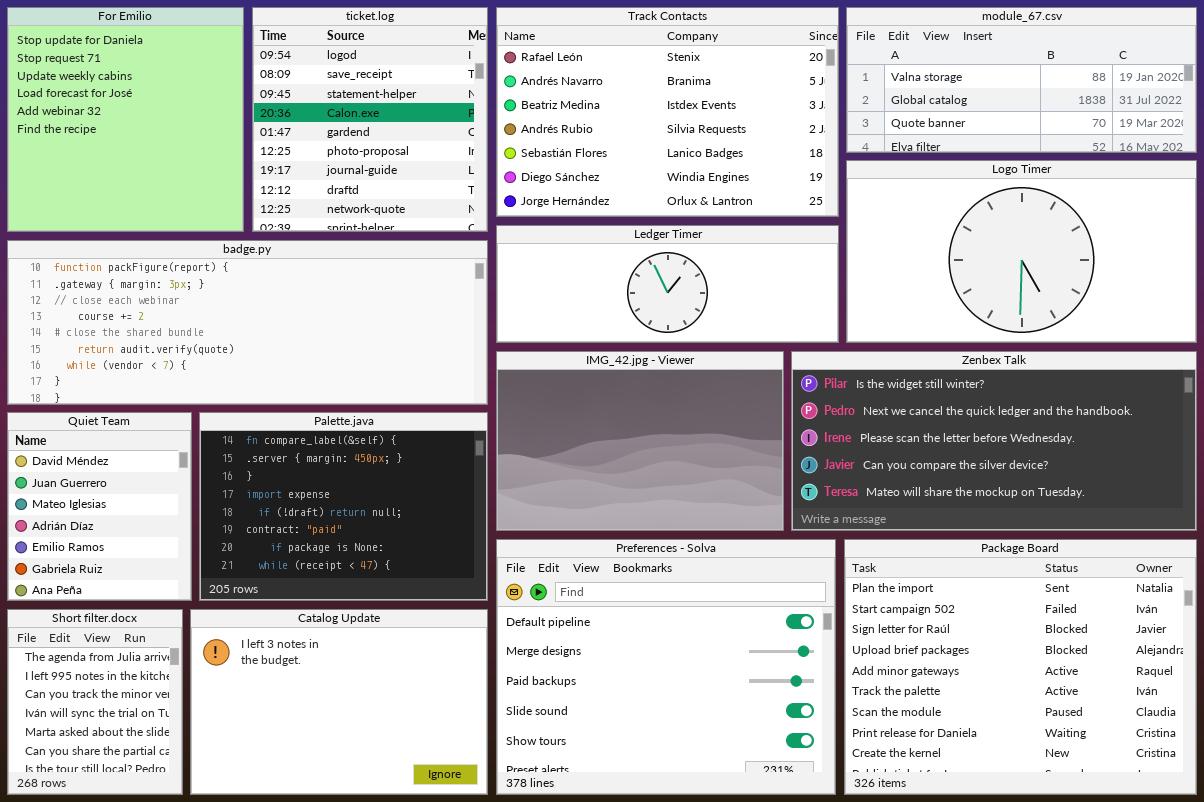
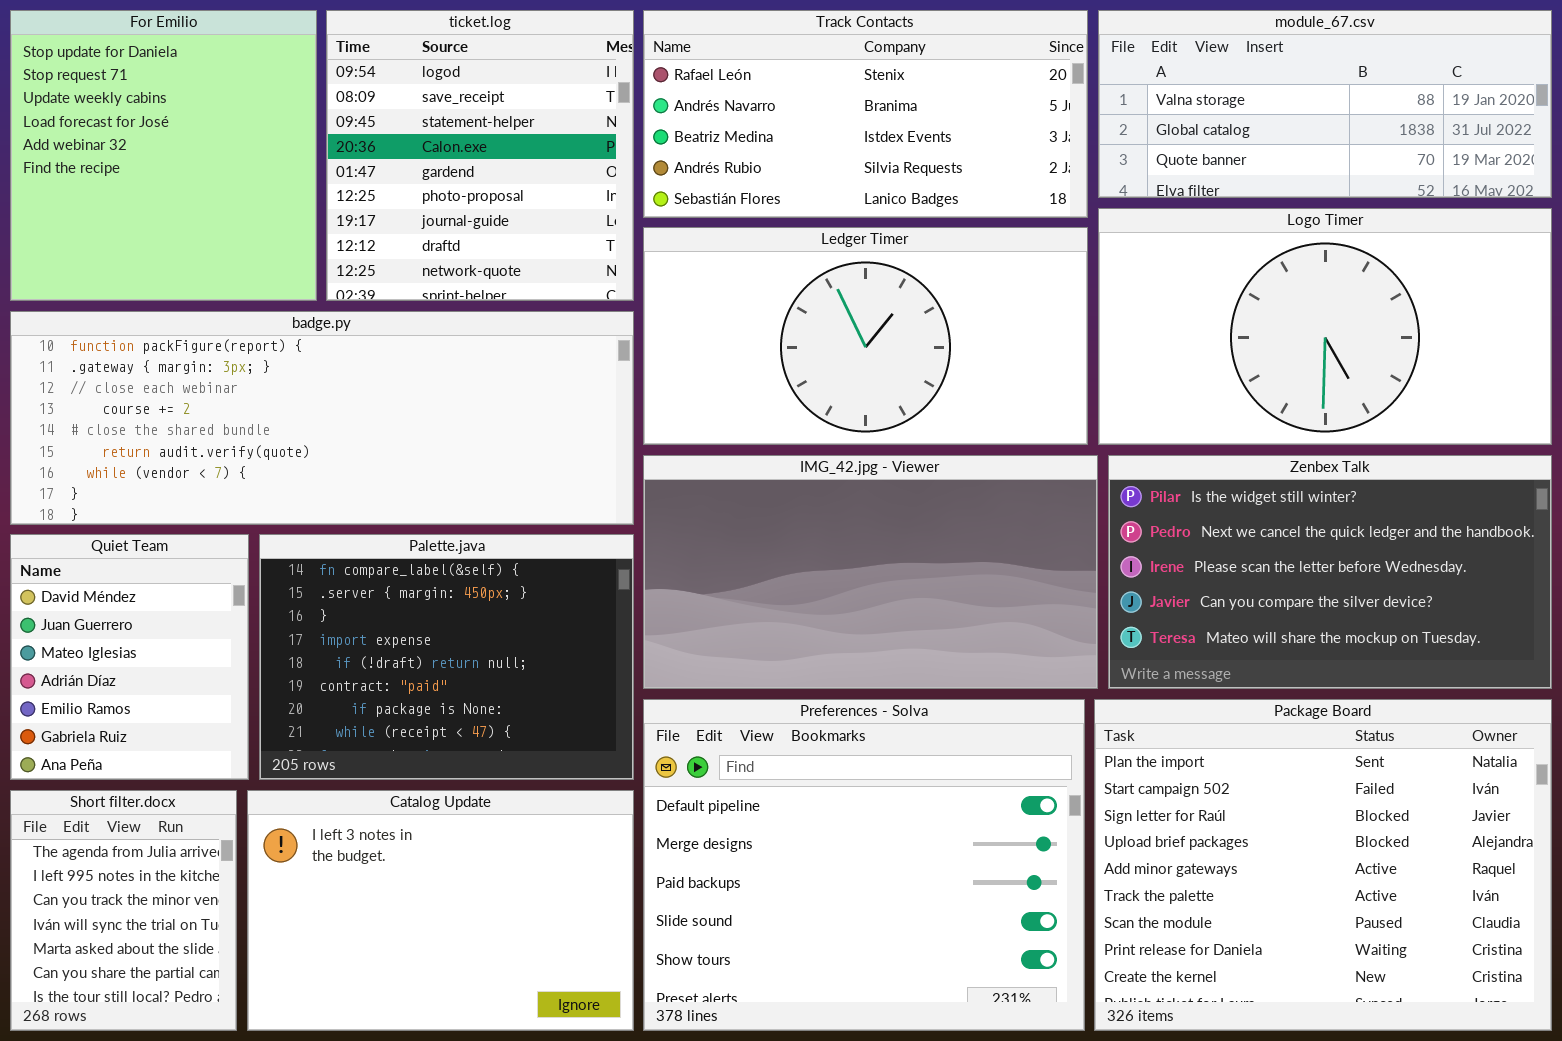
Track Contacts: [496,7,839,217] -> [643,10,1088,218], resized
Ledger Timer: [496,225,839,343] -> [643,227,1088,445], resized
IMG_42.jpg - Viewer: [496,351,784,531] -> [643,455,1098,689], resized
Zenbex Talk: [791,351,1197,531] -> [1108,455,1552,689], resized

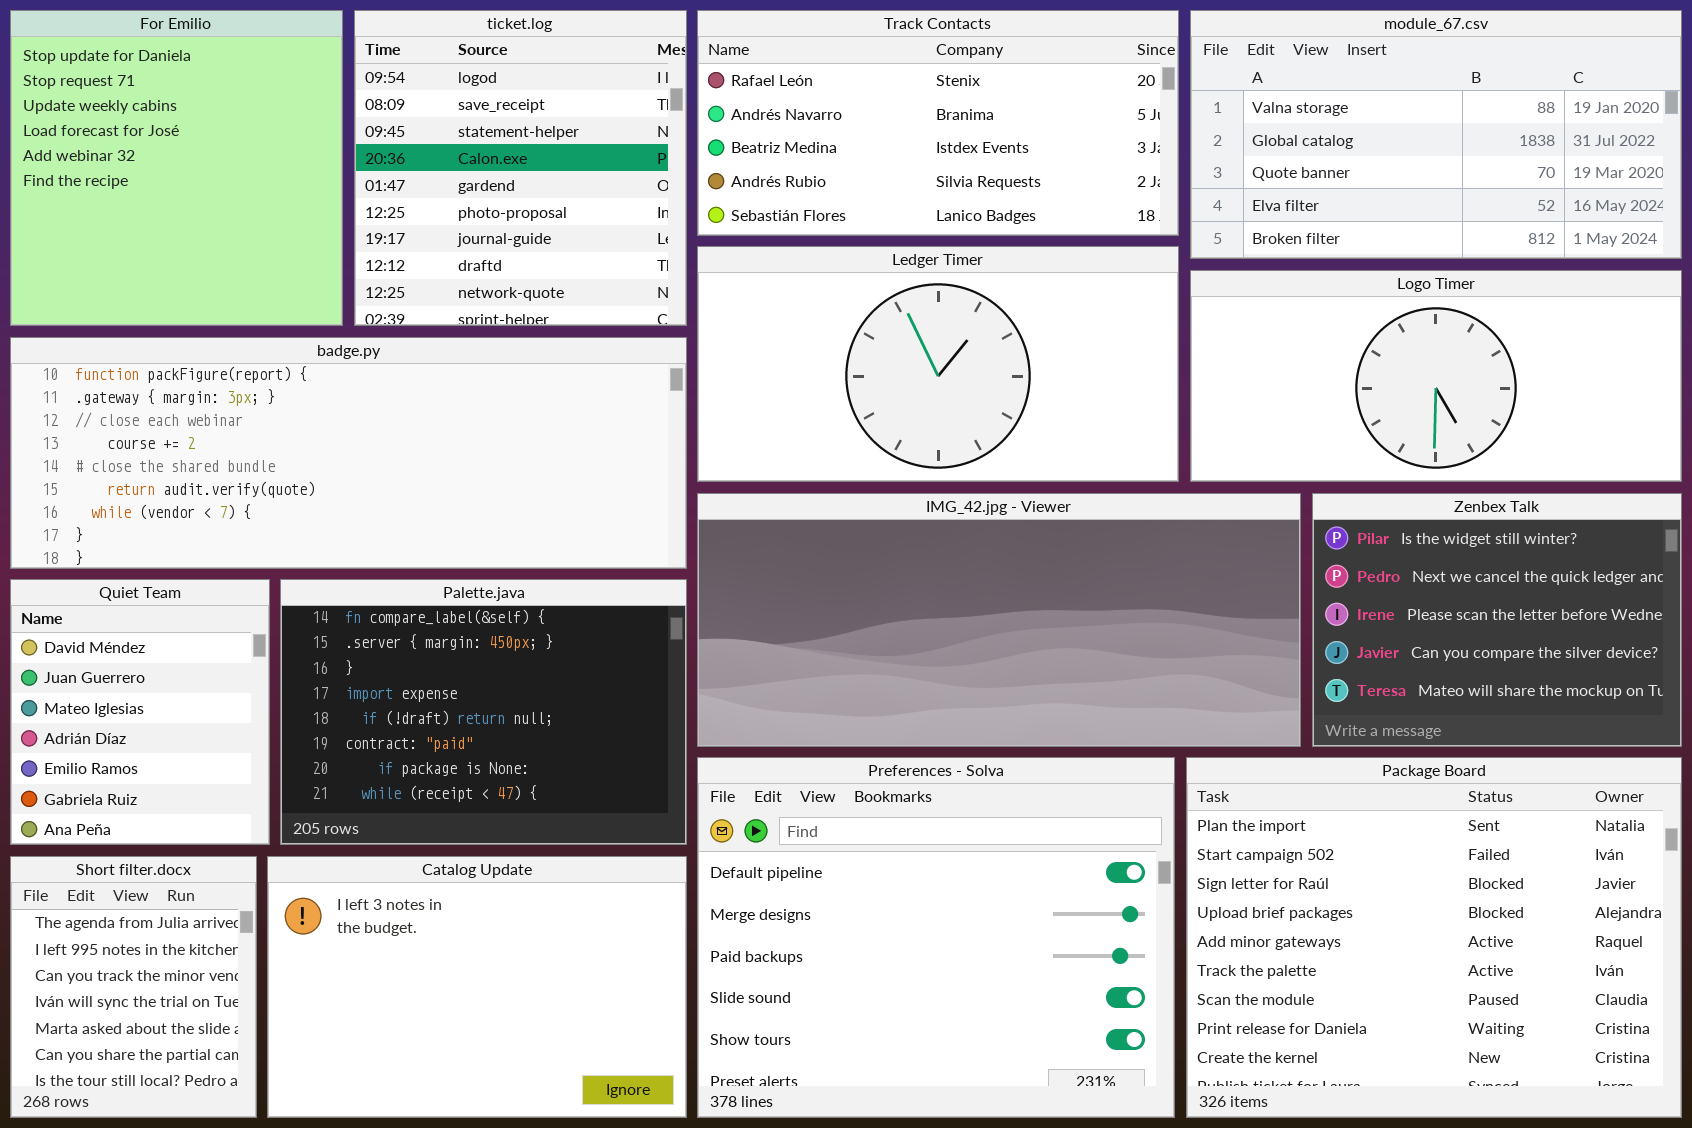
module_67.csv: [1098,10,1552,198] -> [1190,10,1682,259], resized
Logo Timer: [1098,208,1552,445] -> [1190,270,1682,482], resized
IMG_42.jpg - Viewer: [643,455,1098,689] -> [697,493,1301,747], resized
Zenbex Talk: [1108,455,1552,689] -> [1312,493,1682,747], resized

